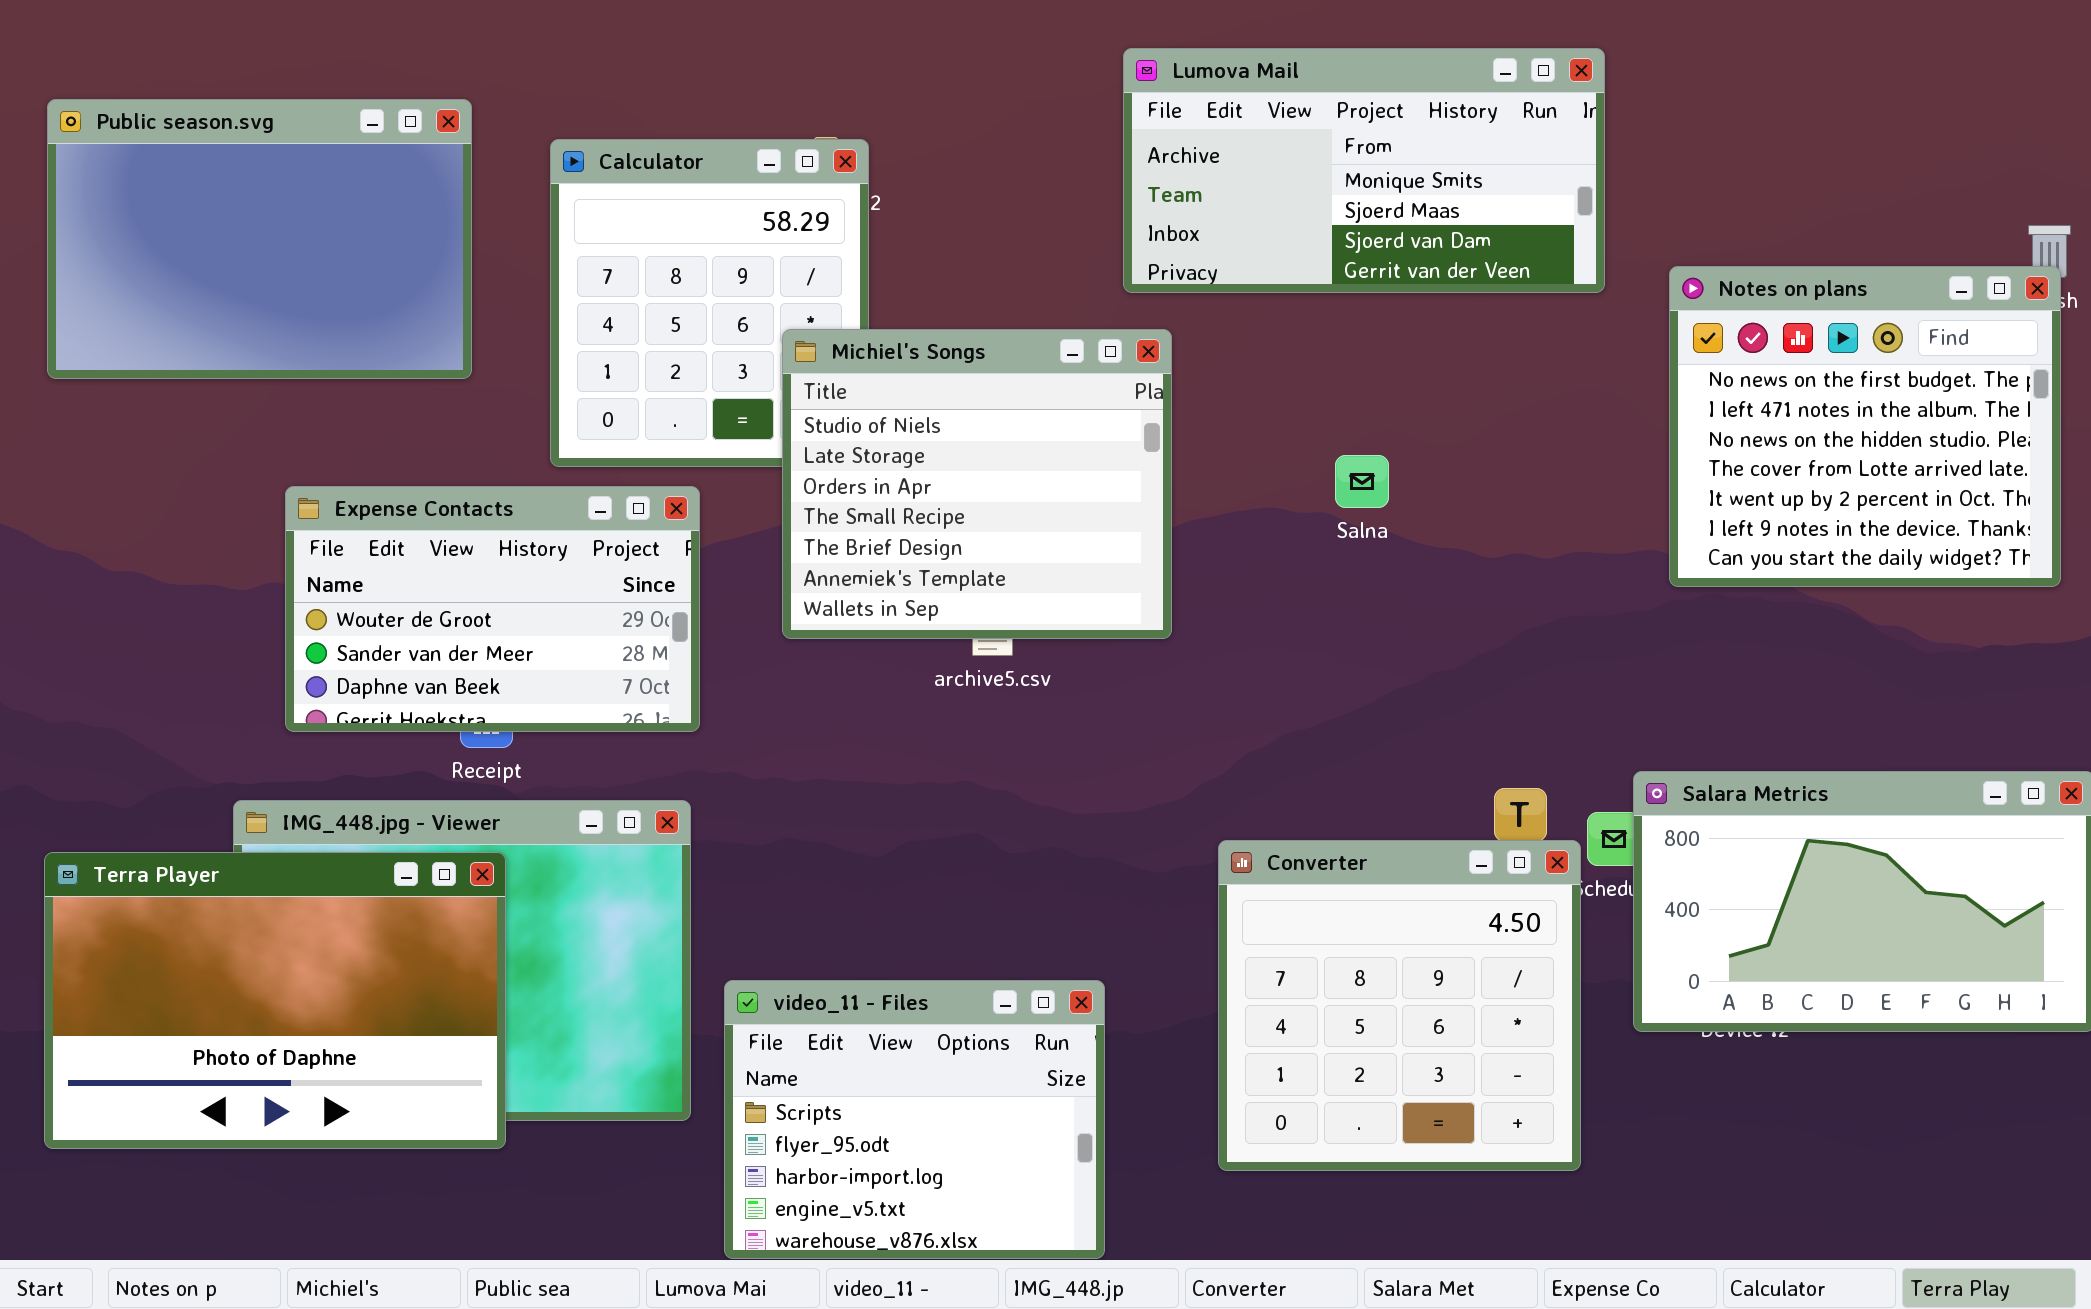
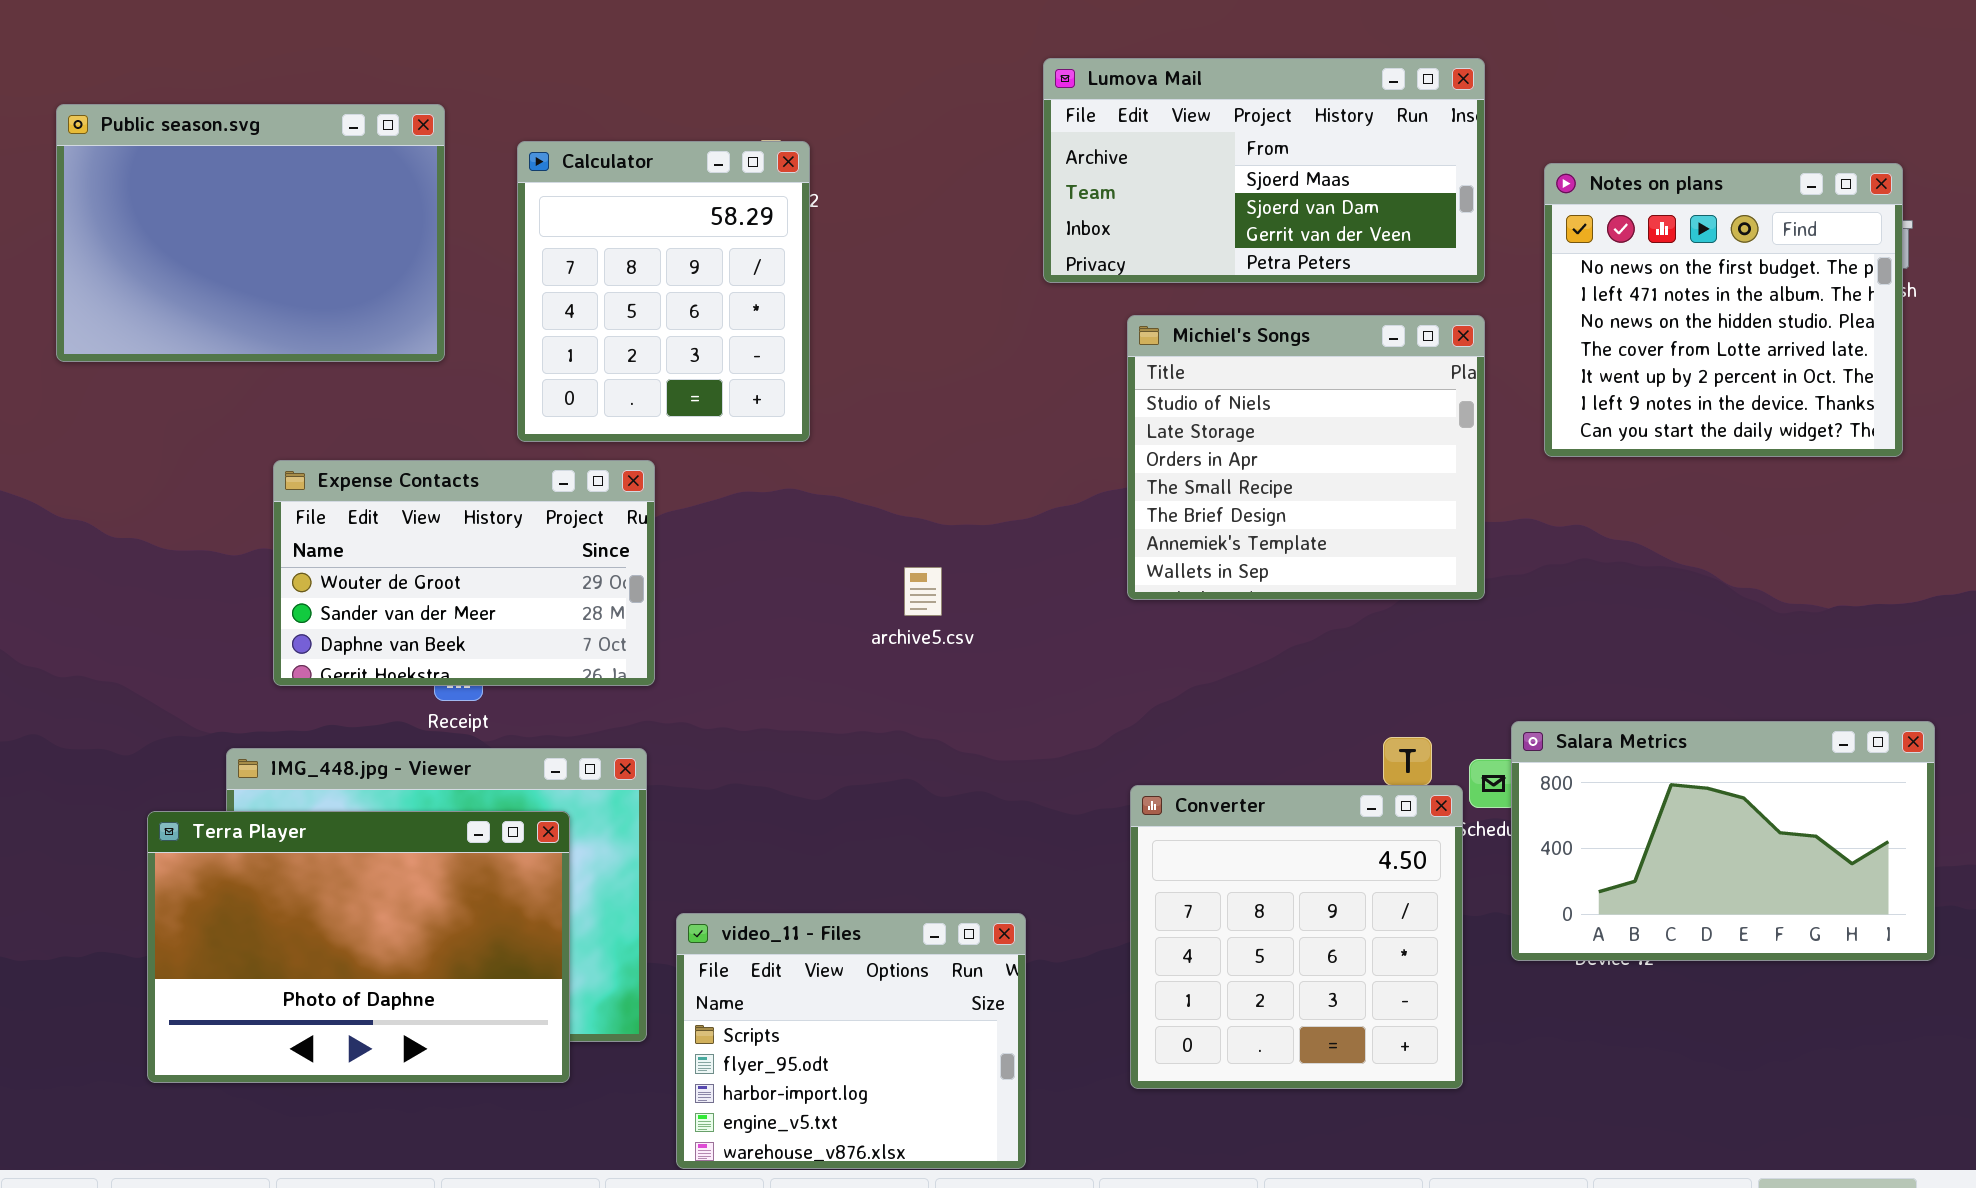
Lumova Mail: [1123,48,1605,293] -> [1043,58,1485,283], scrolled down 1 row
Notes on plans: [1669,266,2061,587] -> [1544,163,1903,457], moved
Michiel's Songs: [782,329,1172,639] -> [1127,315,1485,600], moved
Terra Player: [44,852,506,1149] -> [147,811,570,1083], moved

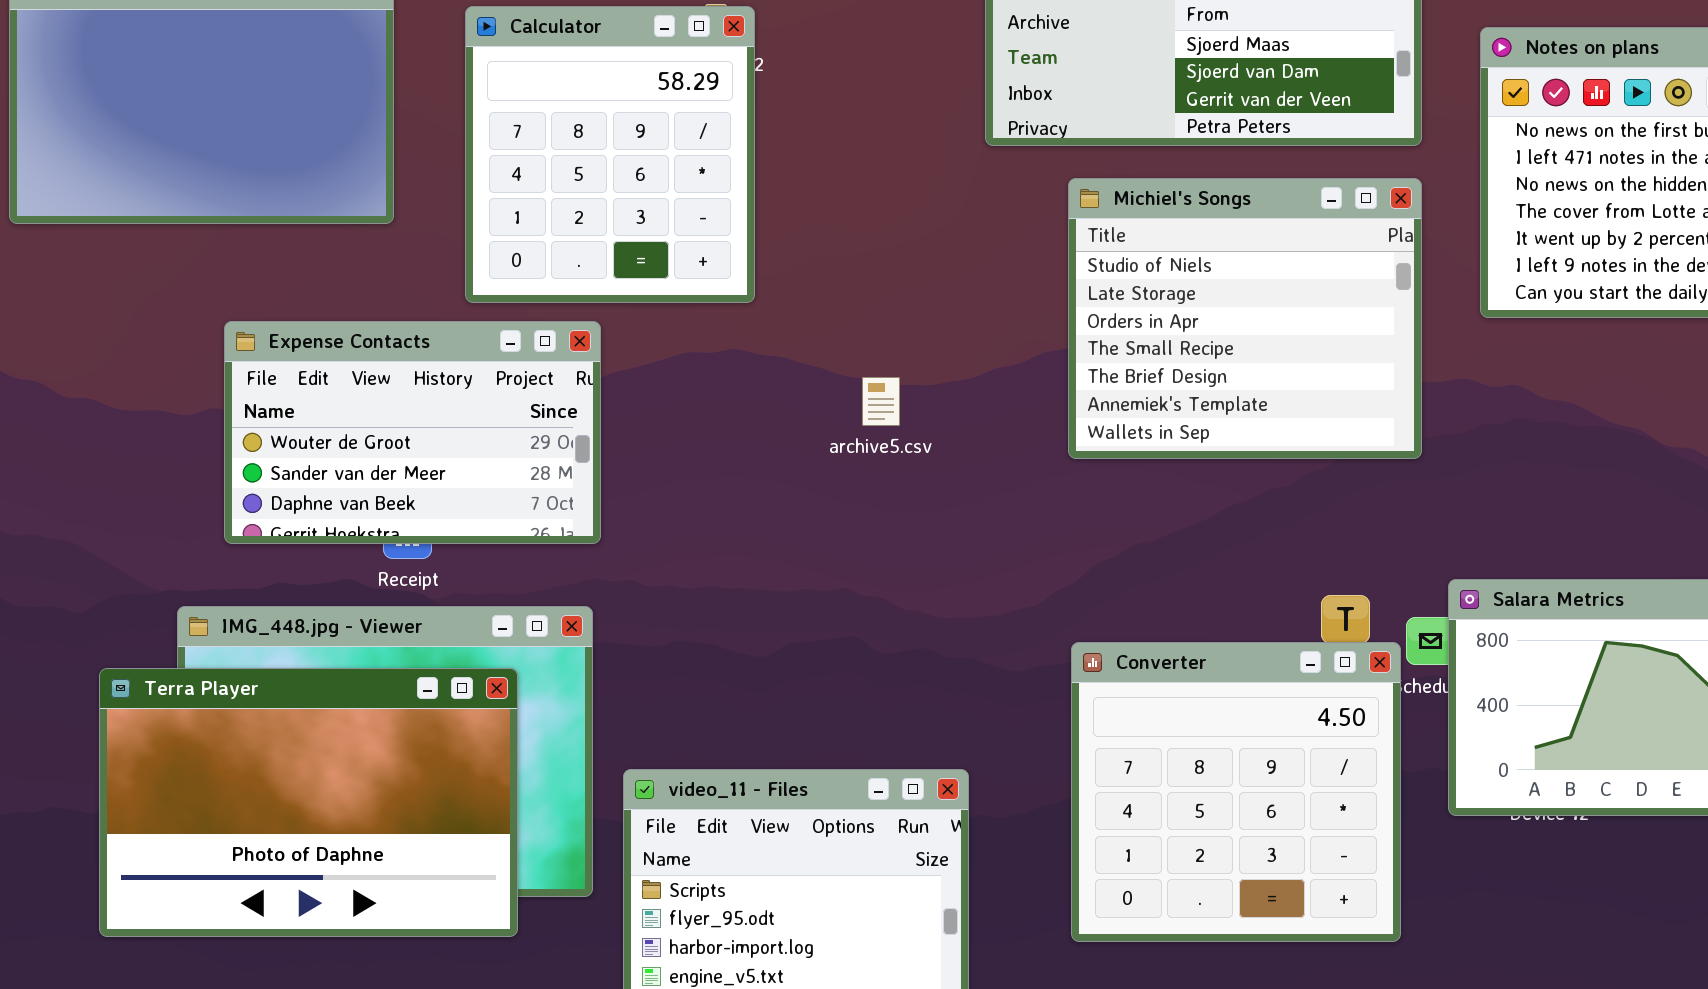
archive5.csv: [904,567,942,616] -> [862,377,900,426], moved

